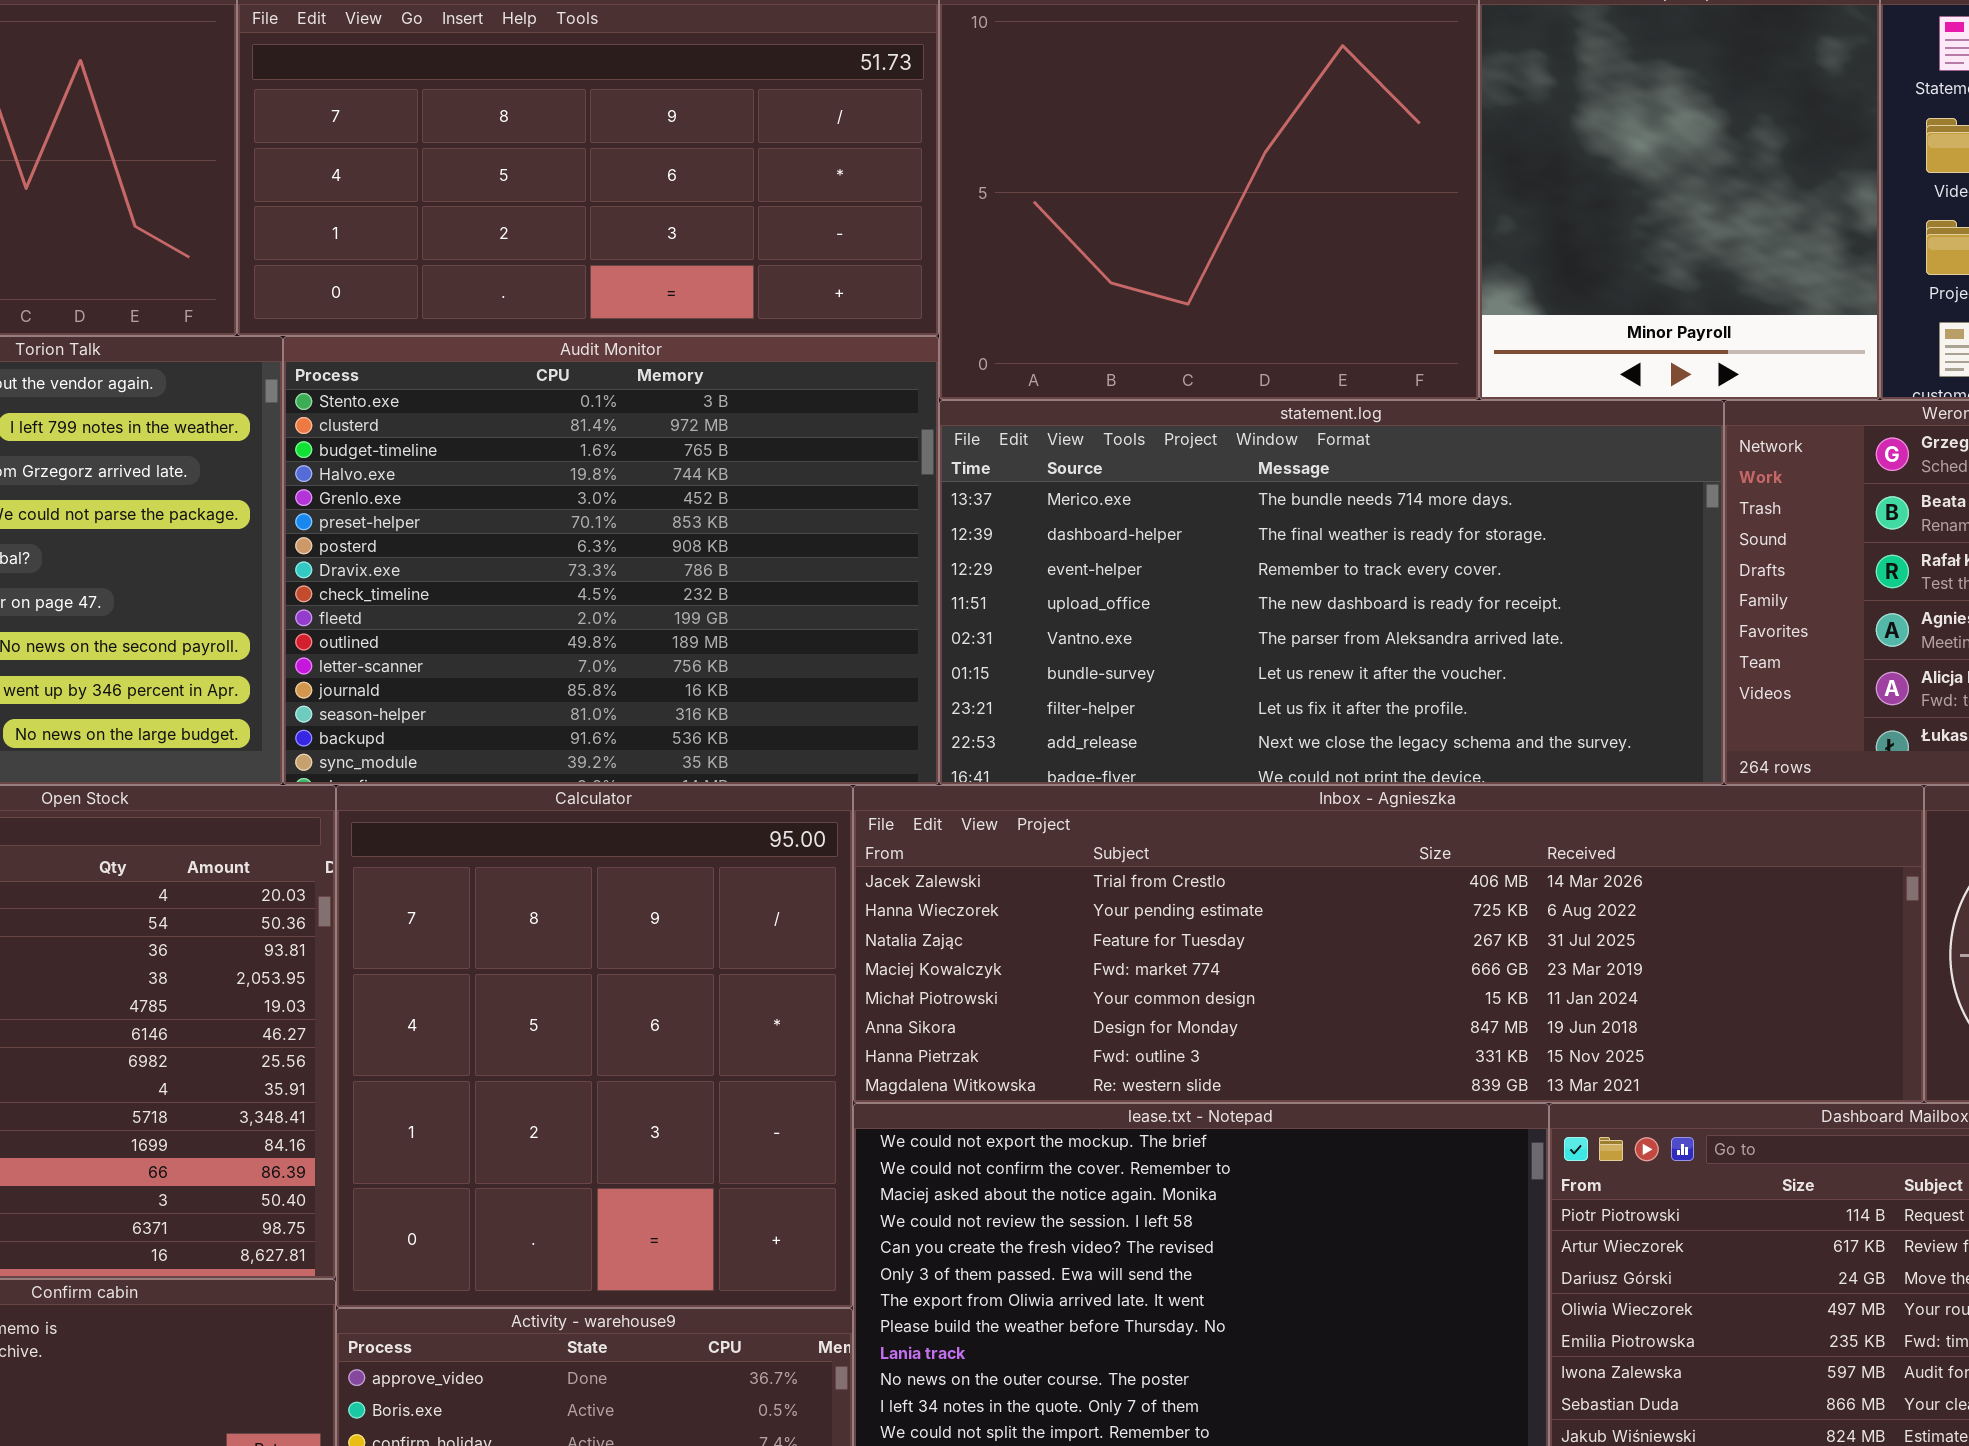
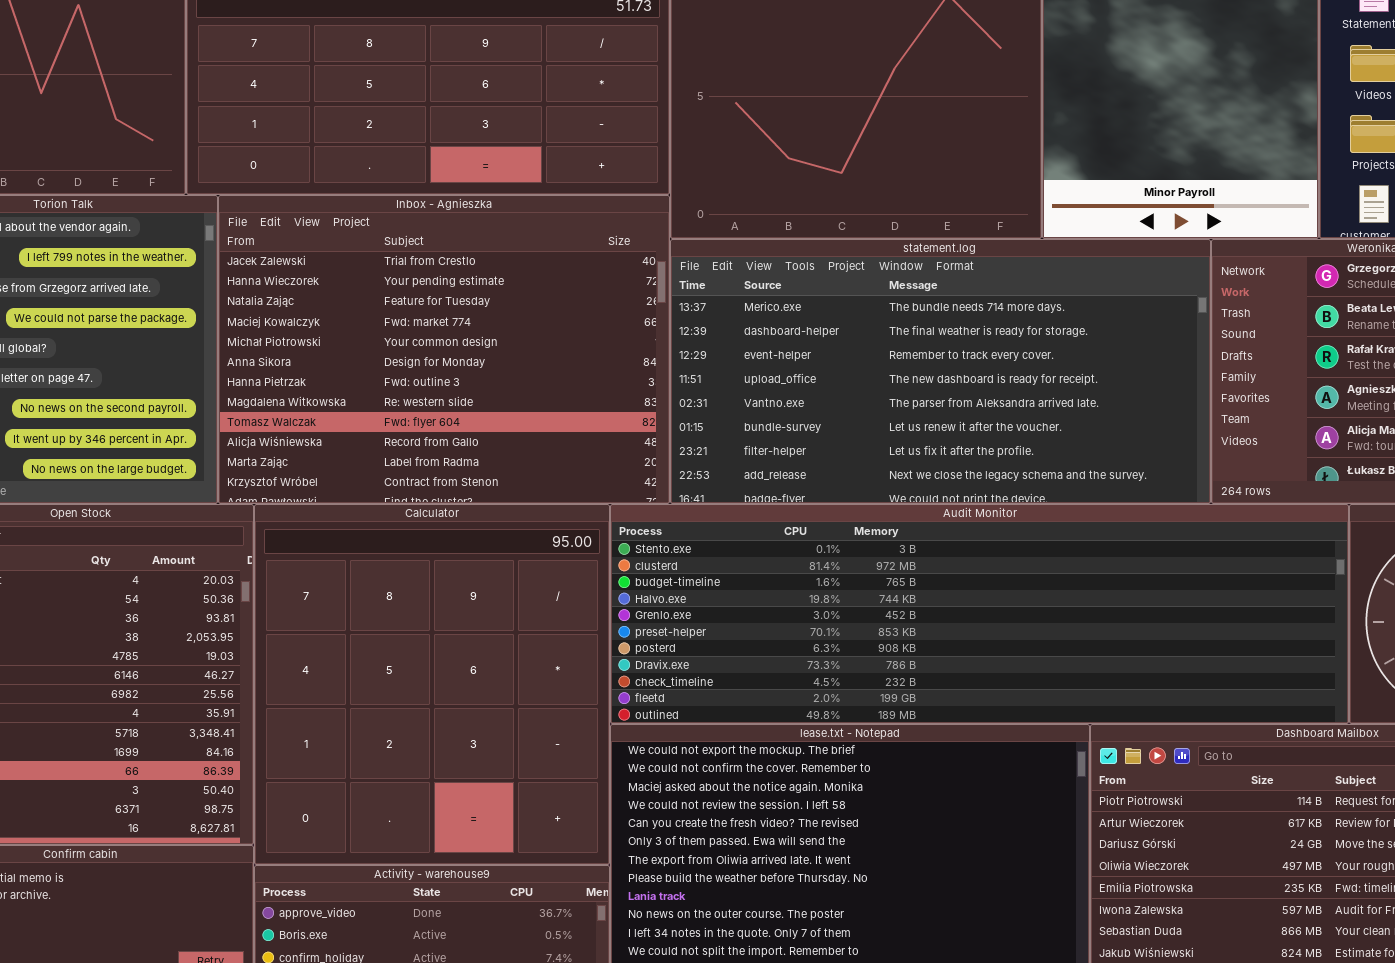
Audit Monitor: [283,336,939,785] -> [610,504,1349,724], moved, resized
Inbox - Agnieszka: [853,785,1924,1103] -> [218,195,670,504], moved, resized

